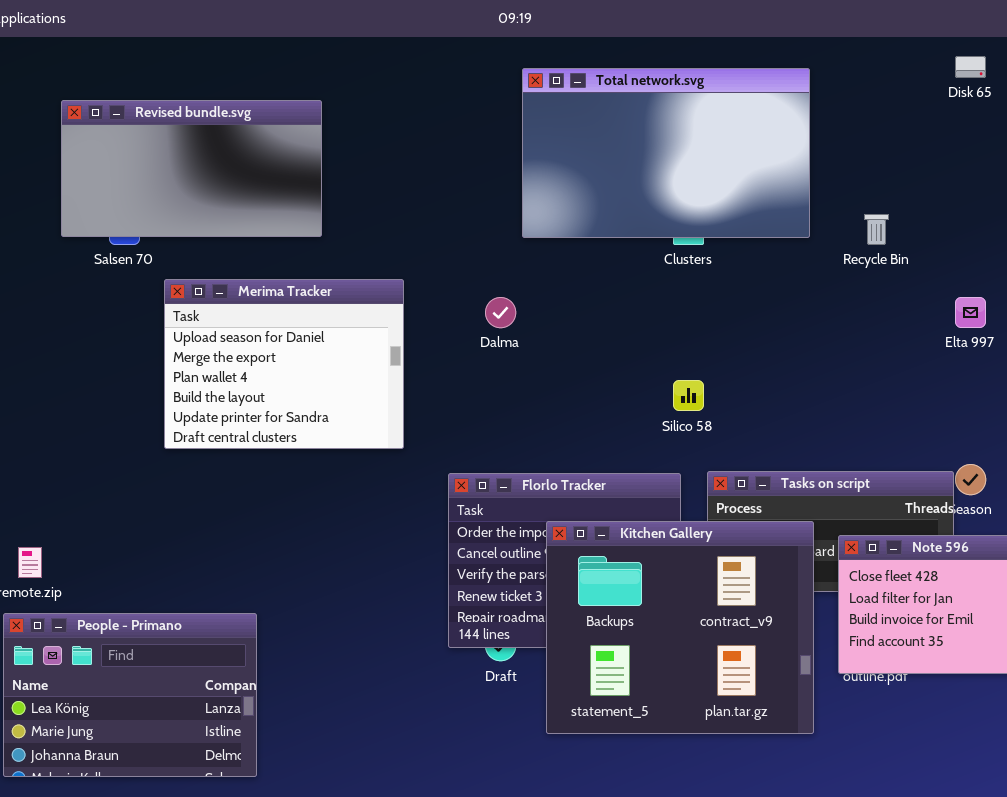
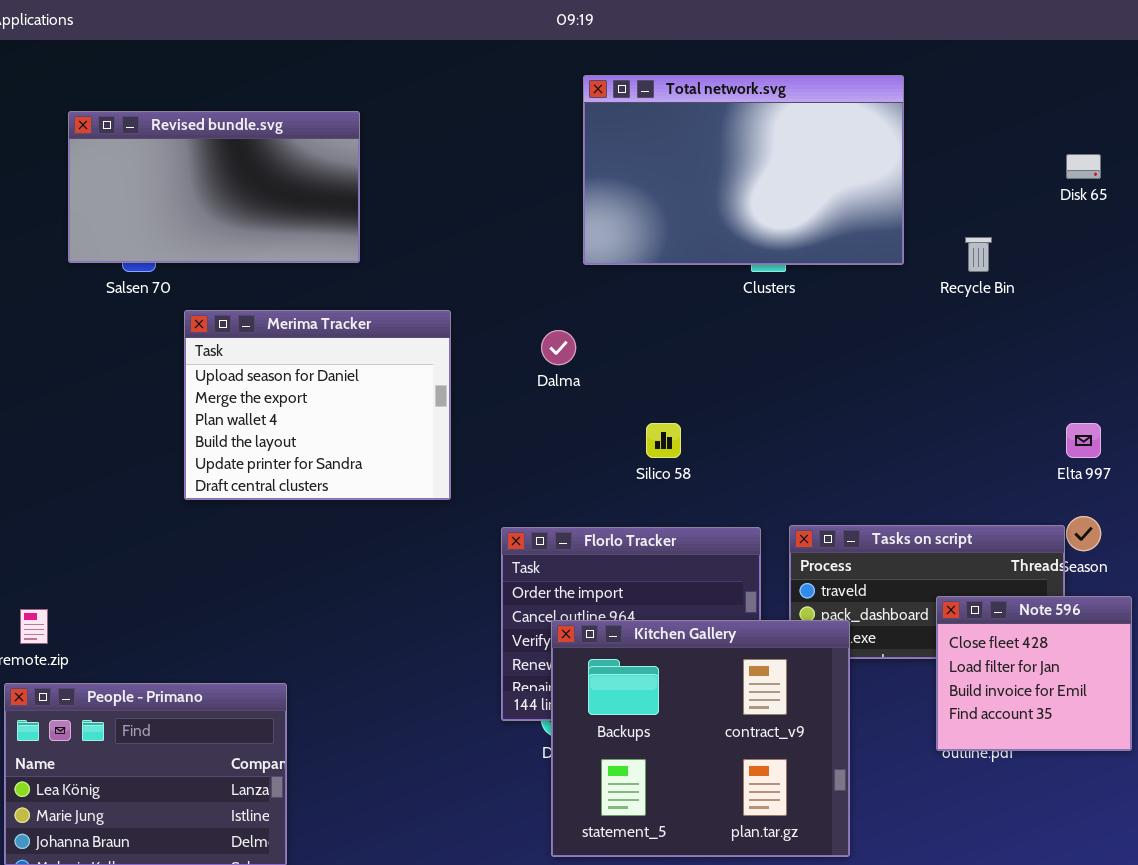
Disk 65: [955,56,986,78] -> [1066,154,1101,179], moved
Elta 997: [955,297,986,328] -> [1066,423,1101,458], moved
Silico 58: [673,380,704,411] -> [646,423,681,458], moved
Kitchen Gallery: [546,521,814,734] -> [551,620,850,857], moved

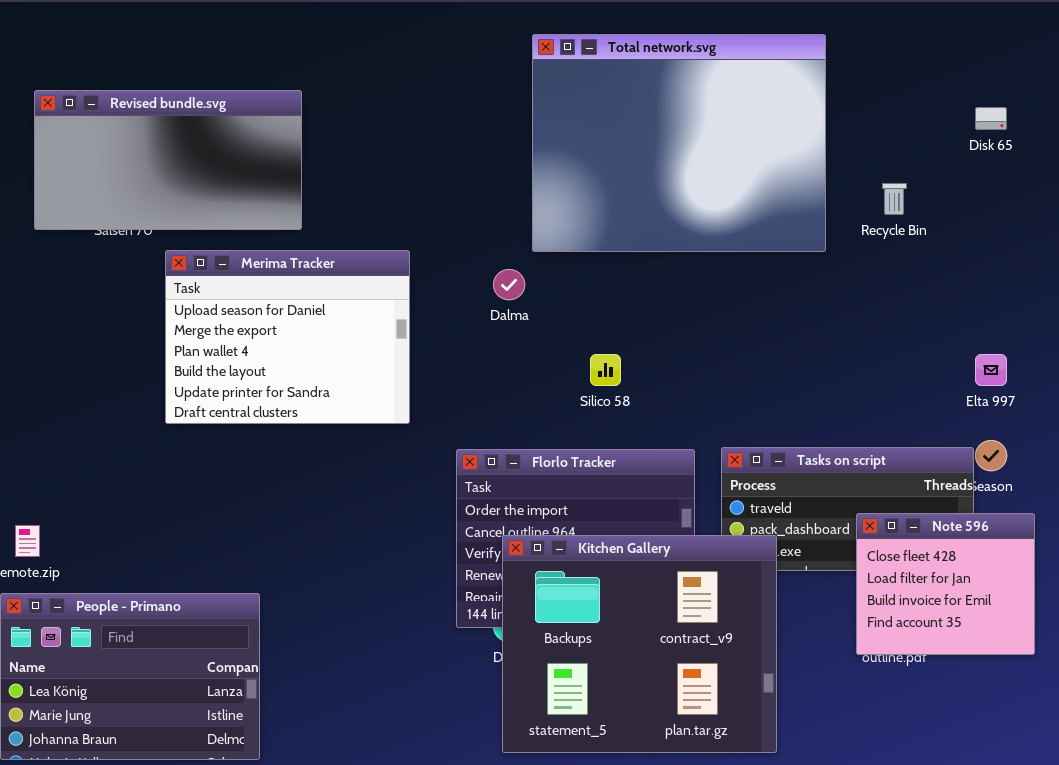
Total network.svg: [583,75,904,265] -> [532,34,826,252], resized
Revised bundle.svg: [68,111,360,263] -> [34,90,302,230], moved

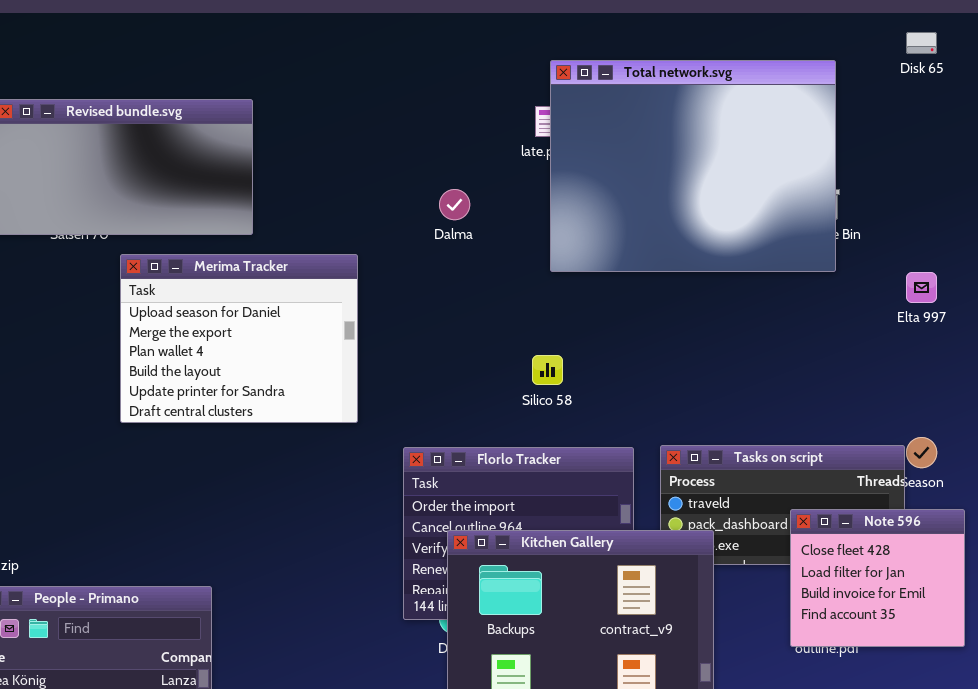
Total network.svg: [532,34,826,252] -> [550,60,836,272], moved
Disk 65: [975,107,1007,130] -> [906,32,937,54], moved
Dalma: [493,269,525,300] -> [439,189,470,220], moved
Elta 997: [975,354,1007,386] -> [906,272,937,303], moved

